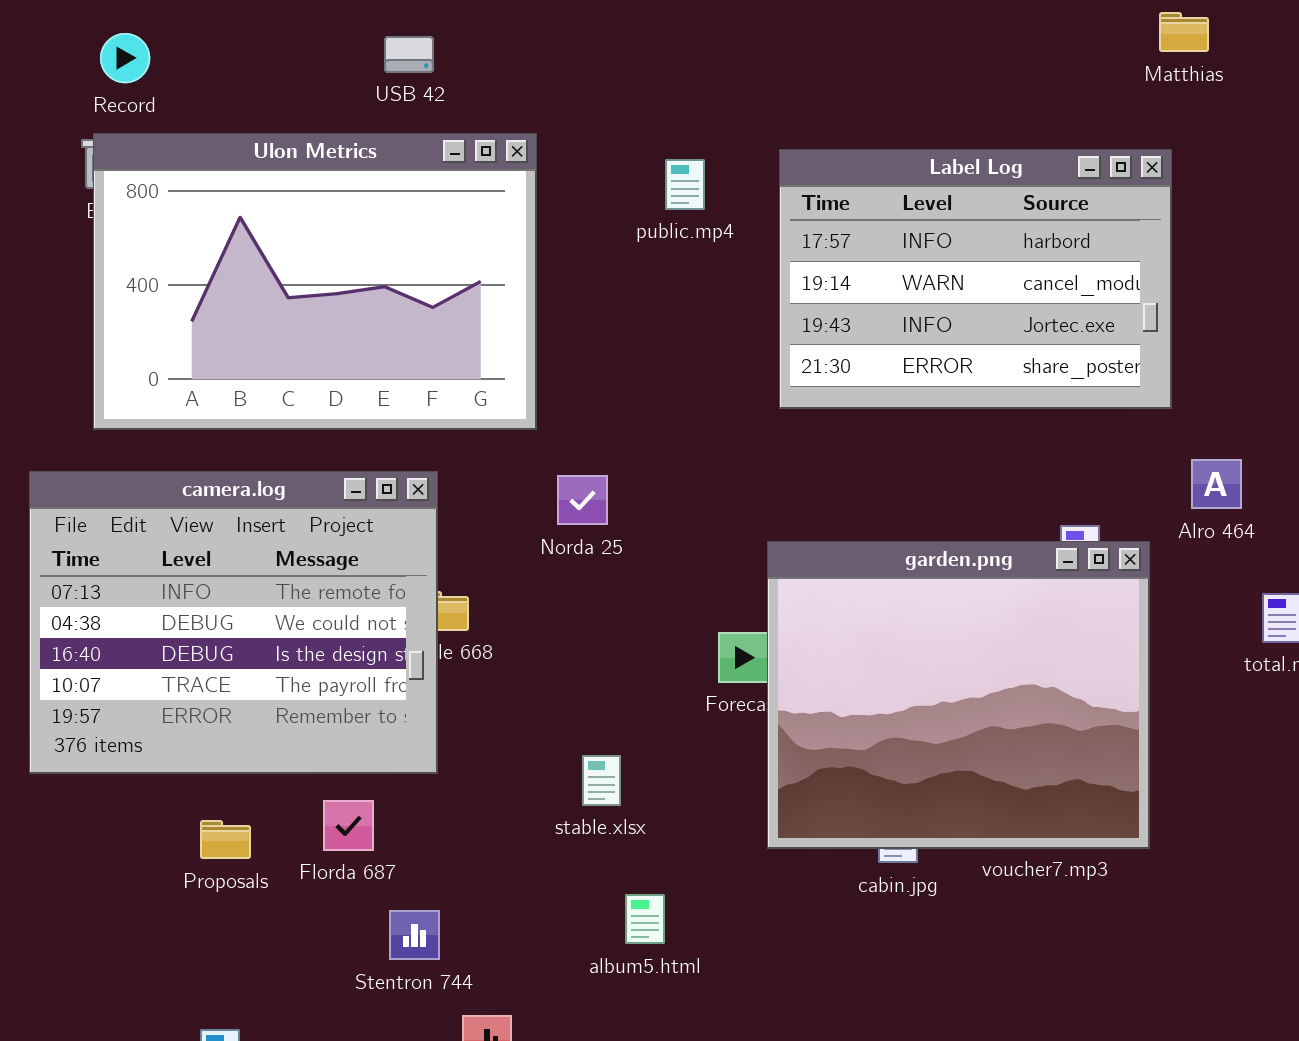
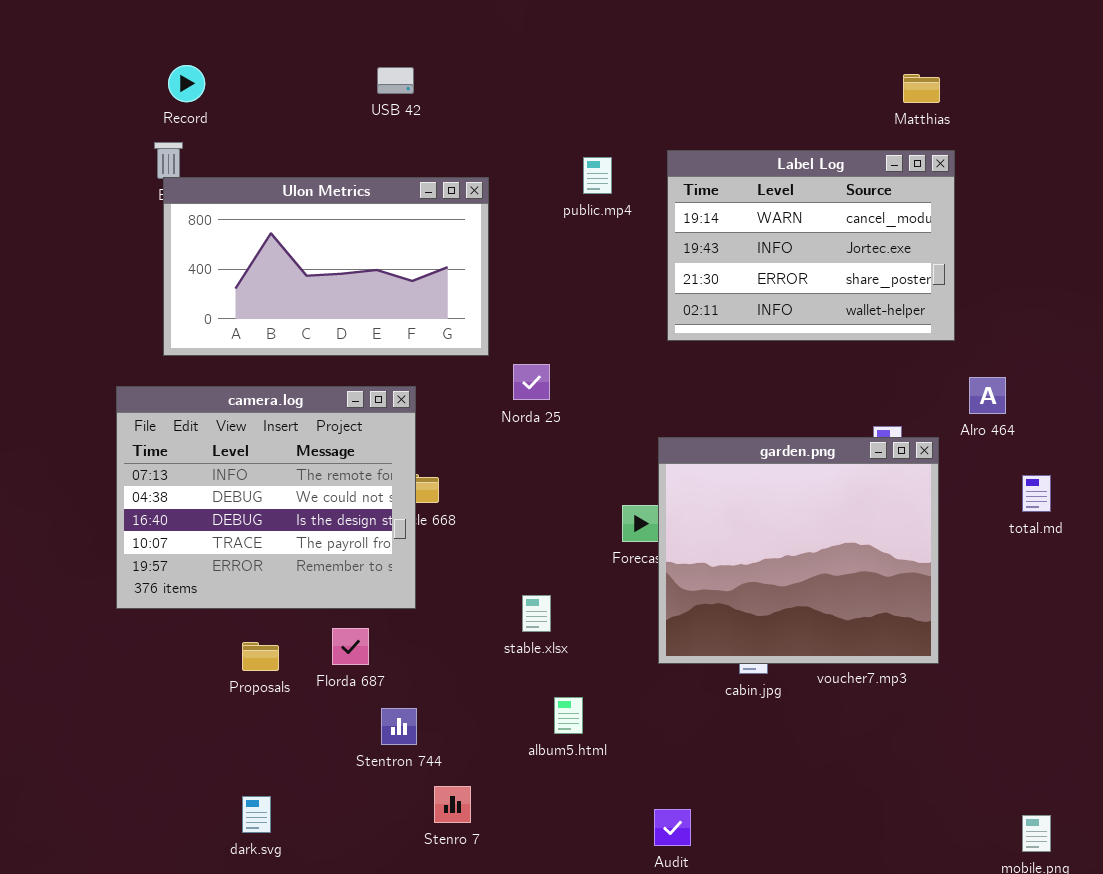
Matthias: [1159,12,1209,52] -> [903,74,940,103], moved
Ulon Metrics: [93,133,537,430] -> [163,177,489,356], resized
Label Log: [779,149,1172,409] -> [667,150,955,341], scrolled down 1 row
Norda 25: [557,475,608,525] -> [513,364,550,400], moved

